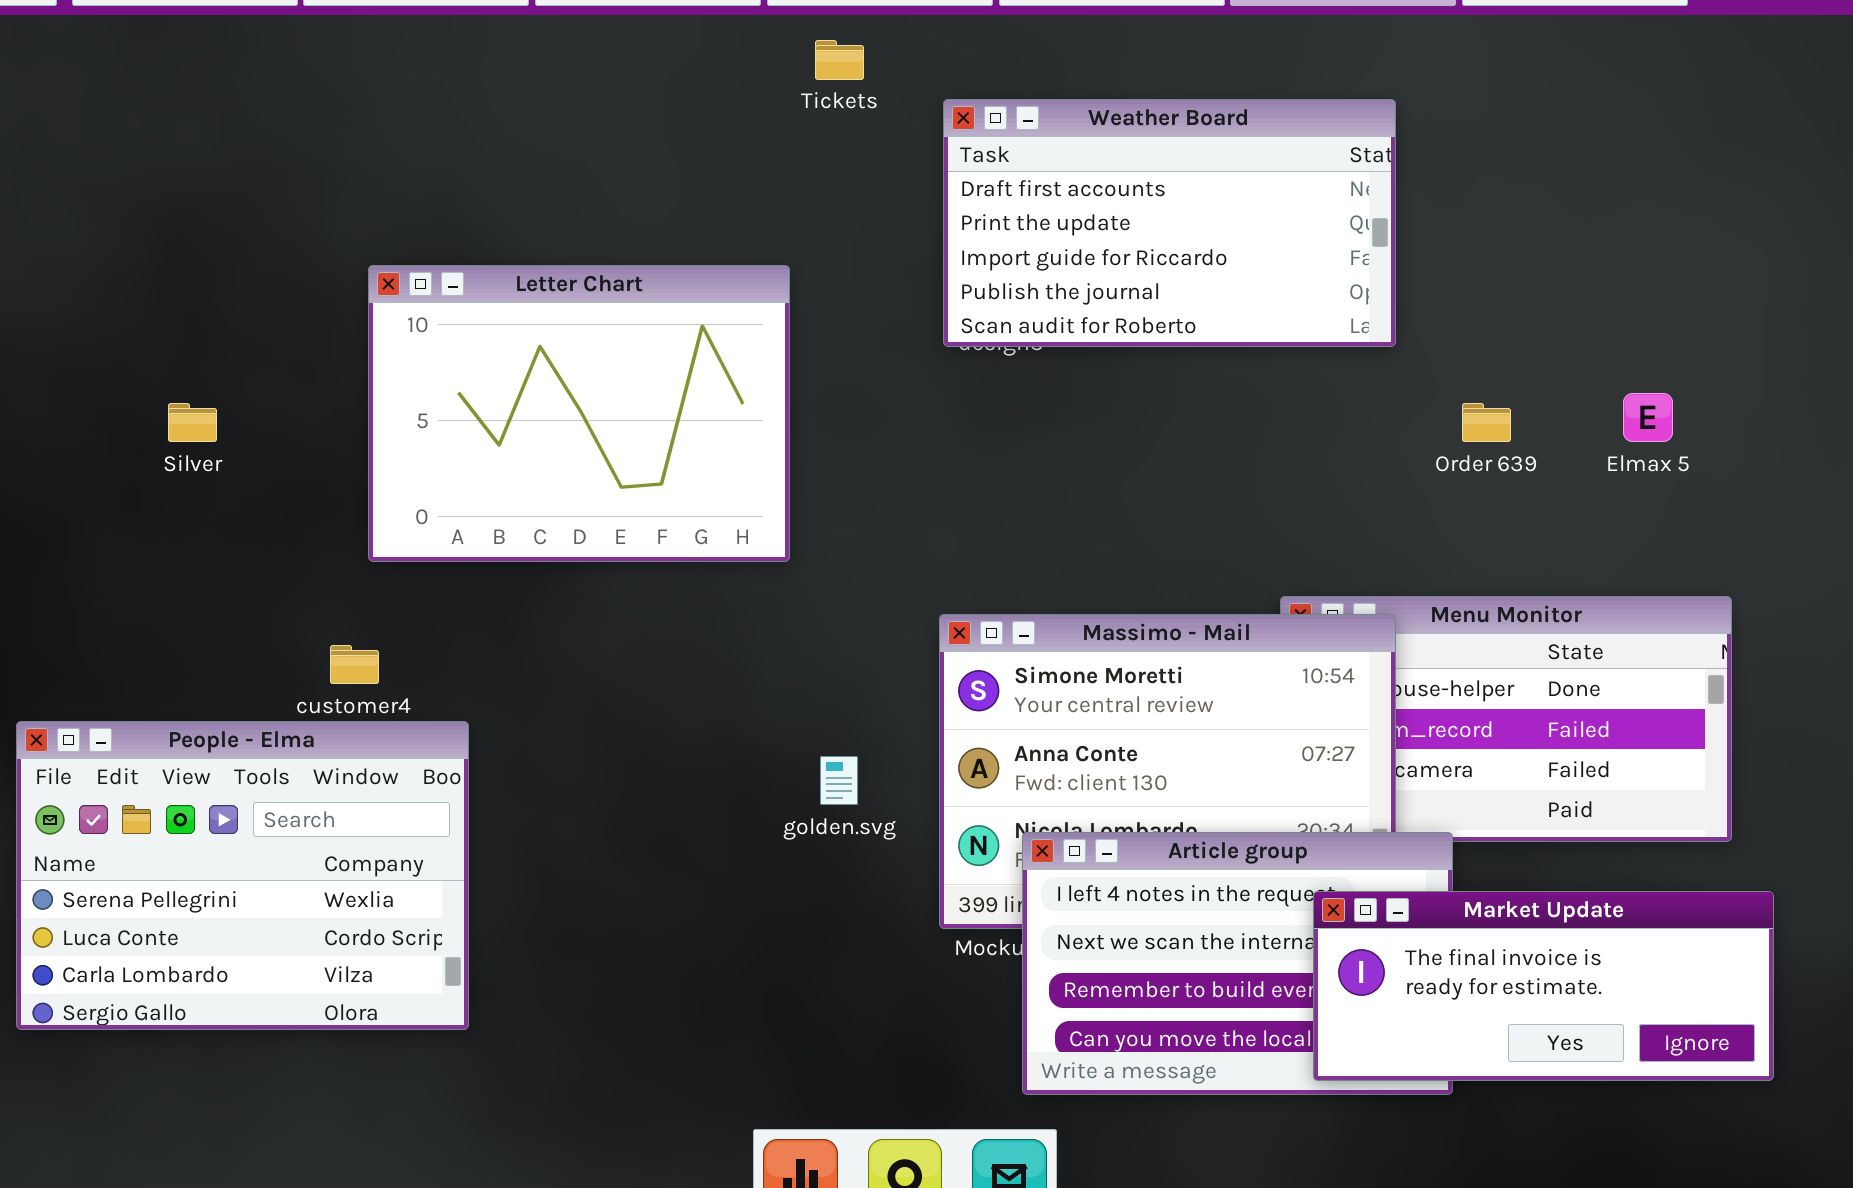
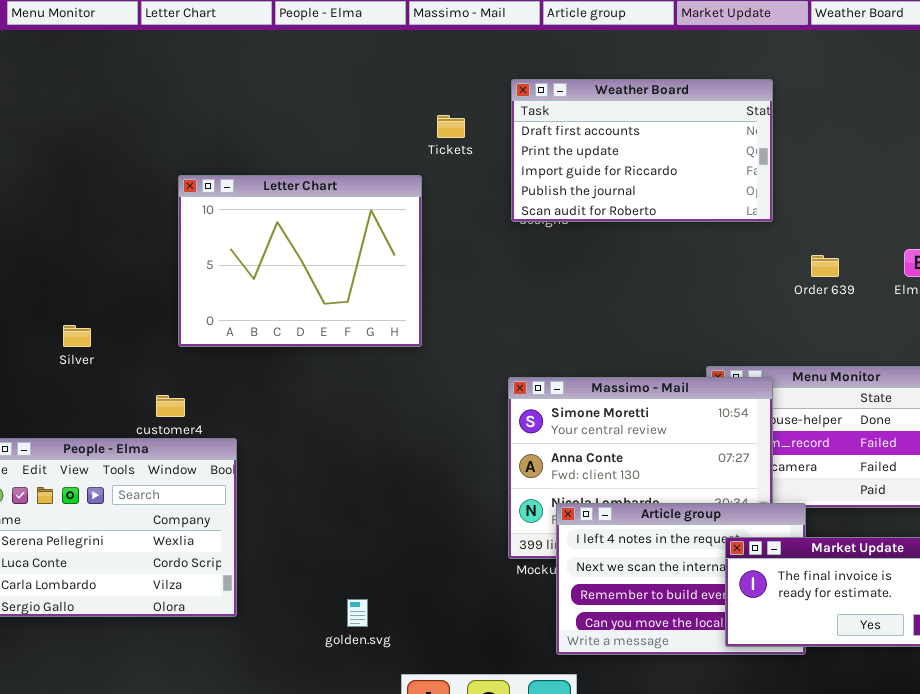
Tickets: [815,40,864,80] -> [437,115,465,138], moved
Silver: [168,403,217,442] -> [63,325,91,347], moved
golden.svg: [820,756,858,805] -> [347,599,368,627], moved

